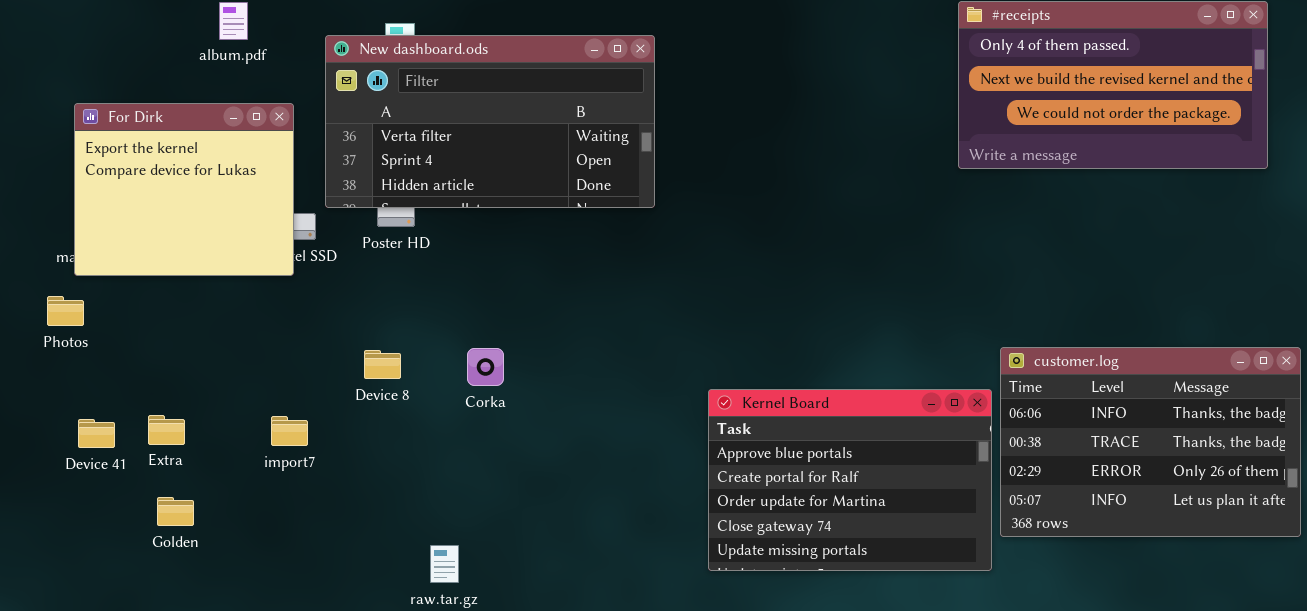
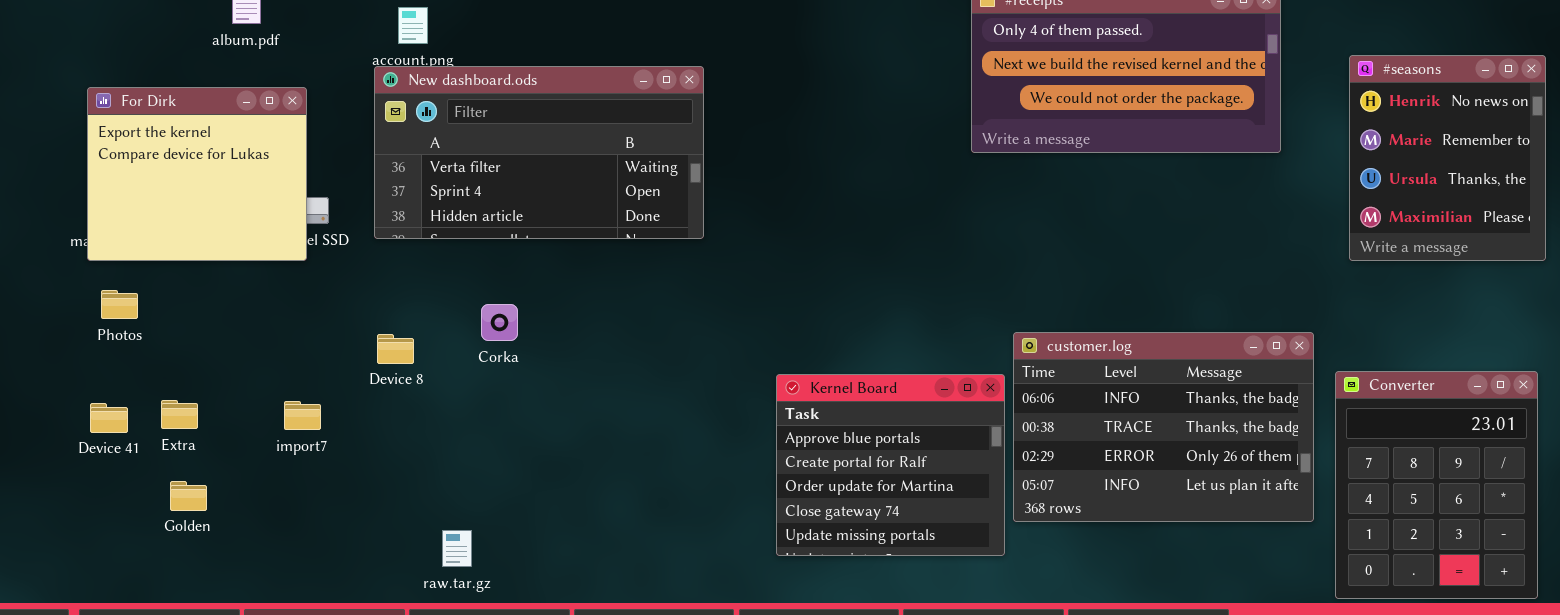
New dashboard.ods: [325,35,655,208] -> [374,66,704,239], moved
Photos: [47,296,84,326] -> [101,290,138,319], moved
Corka: [467,348,504,386] -> [481,304,518,341], moved
Kernel Board: [708,389,992,571] -> [776,374,1005,556], resized

